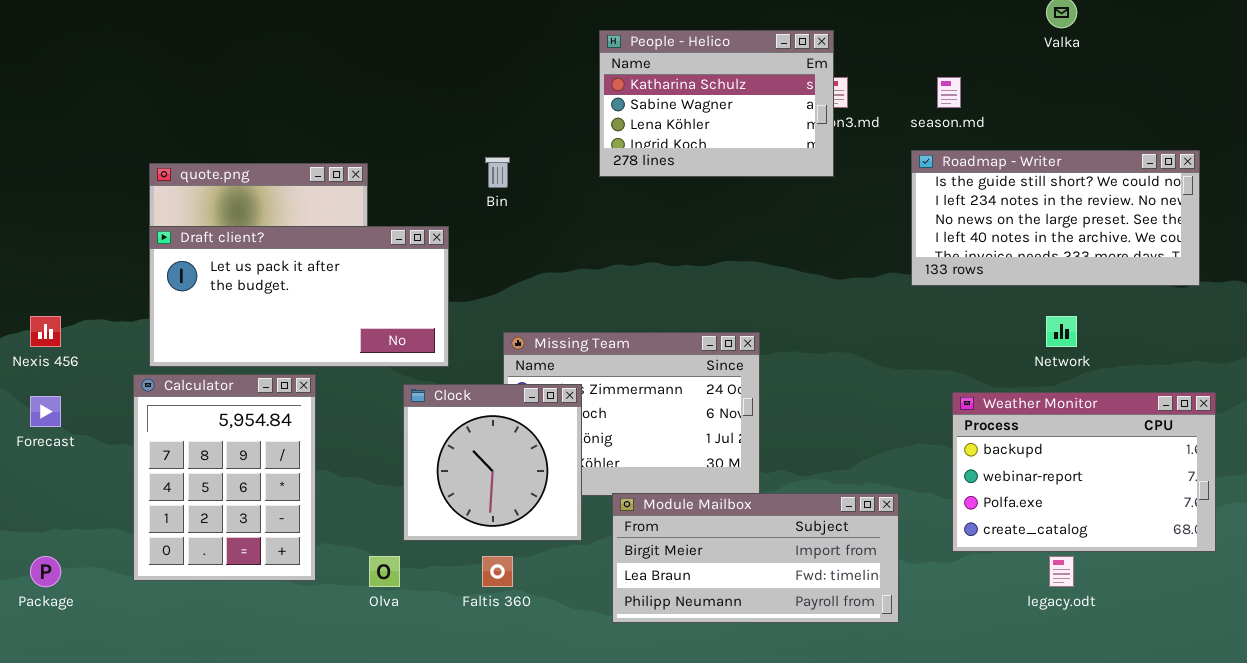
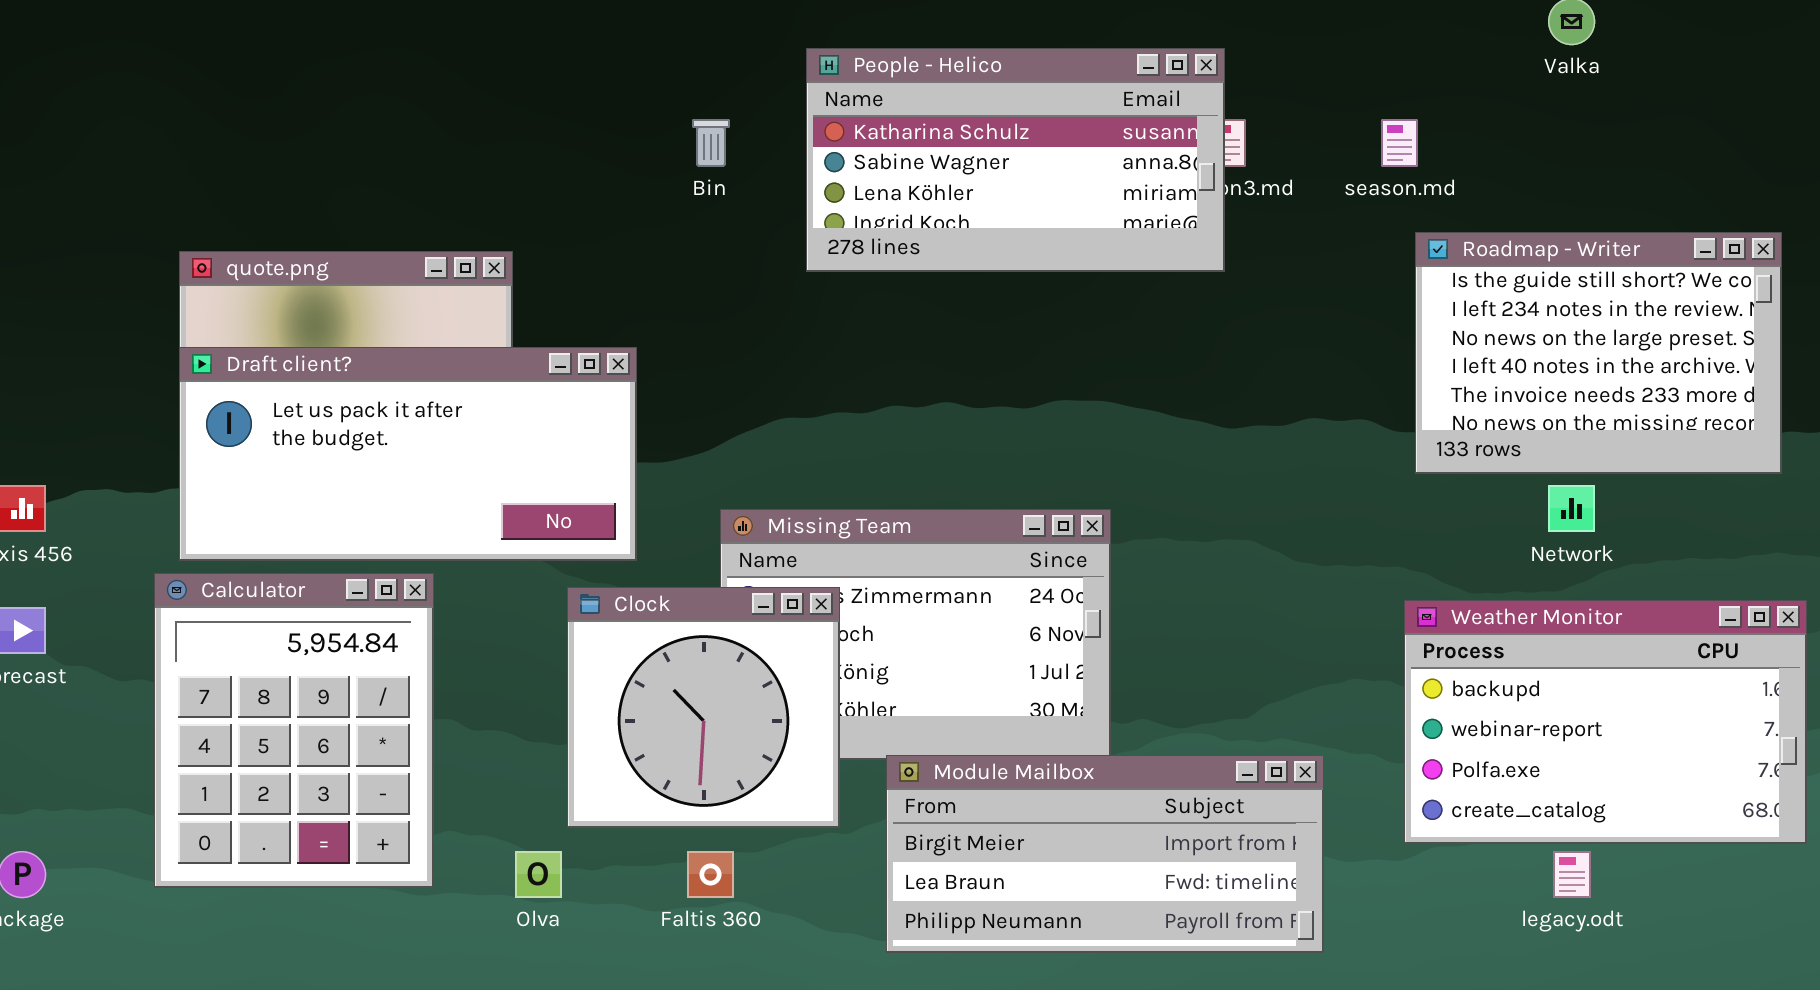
People - Helico: [599,30,834,177] -> [806,48,1225,272], resized
Roadmap - Writer: [911,150,1200,286] -> [1415,232,1782,474], resized
Bin: [485,157,510,188] -> [692,119,730,167], moved

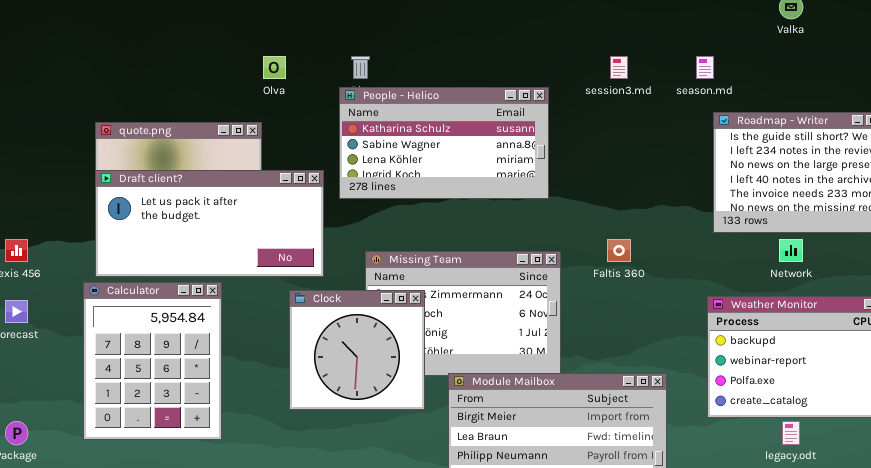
People - Helico: [806,48,1225,272] -> [339,87,549,199], moved
Olva: [515,851,562,898] -> [263,56,286,79], moved
Faltis 360: [687,851,734,898] -> [607,239,631,262], moved

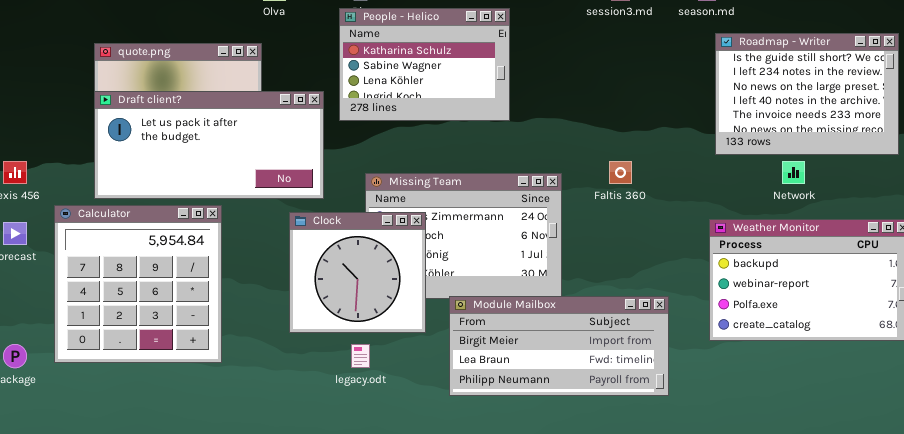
People - Helico: [339,87,549,199] -> [339,8,510,121], resized
Calculator: [83,282,222,440] -> [54,205,222,363], resized
legacy.odt: [782,421,800,445] -> [351,344,370,368], moved

